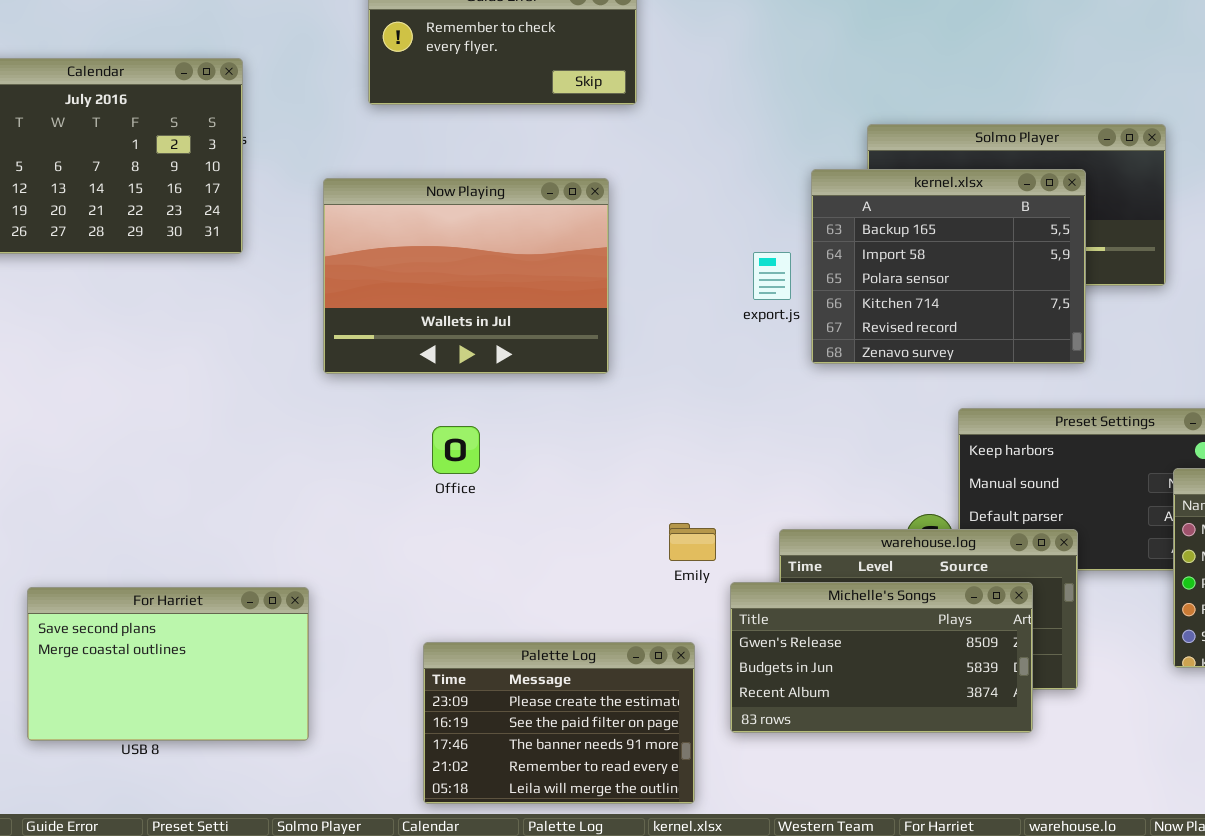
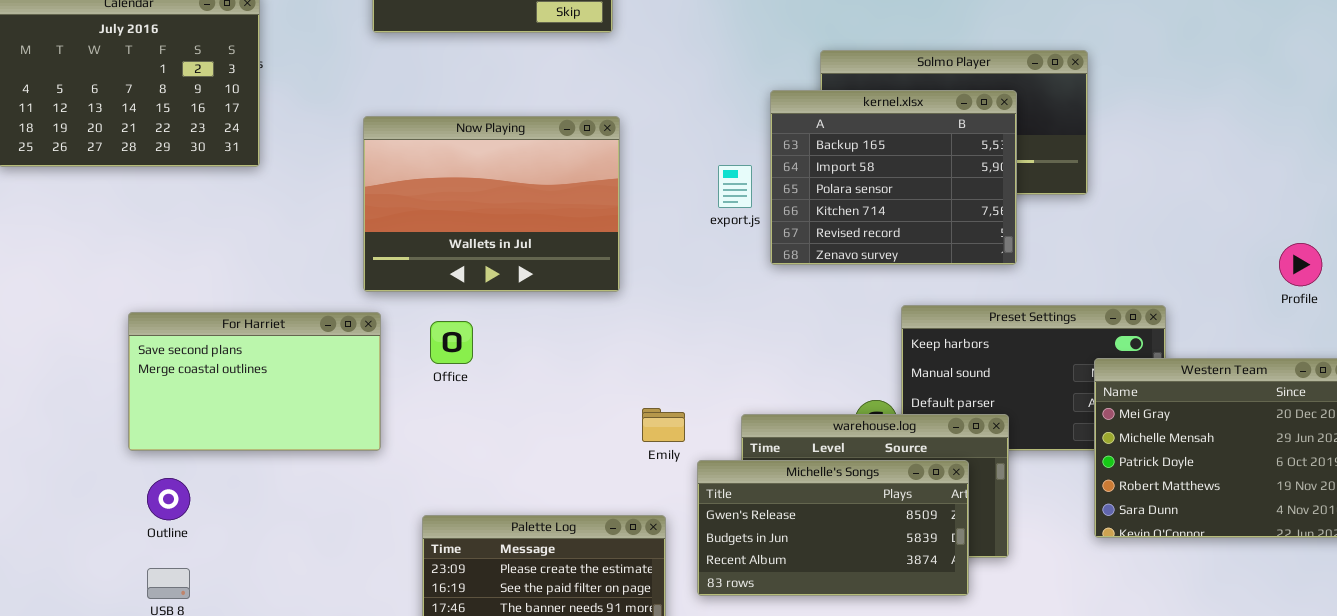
Now Playing: [323,178,609,374] -> [363,116,620,292], moved
For Harriet: [27,587,309,741] -> [128,312,381,451], moved

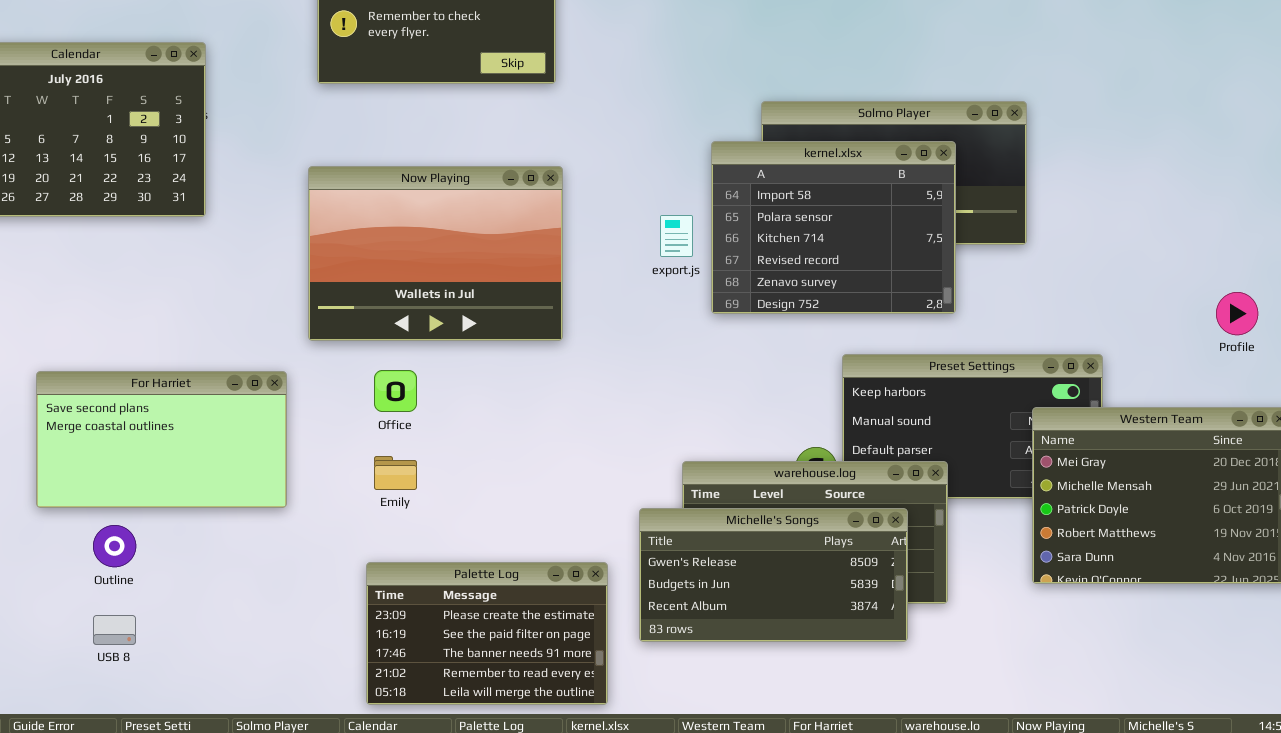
kernel.xlsx: [770,90,1017,265] -> [711,141,956,314], scrolled down 1 row
For Harriet: [128,312,381,451] -> [36,371,287,508], moved
Emily: [642,408,685,442] -> [374,456,417,490], moved

